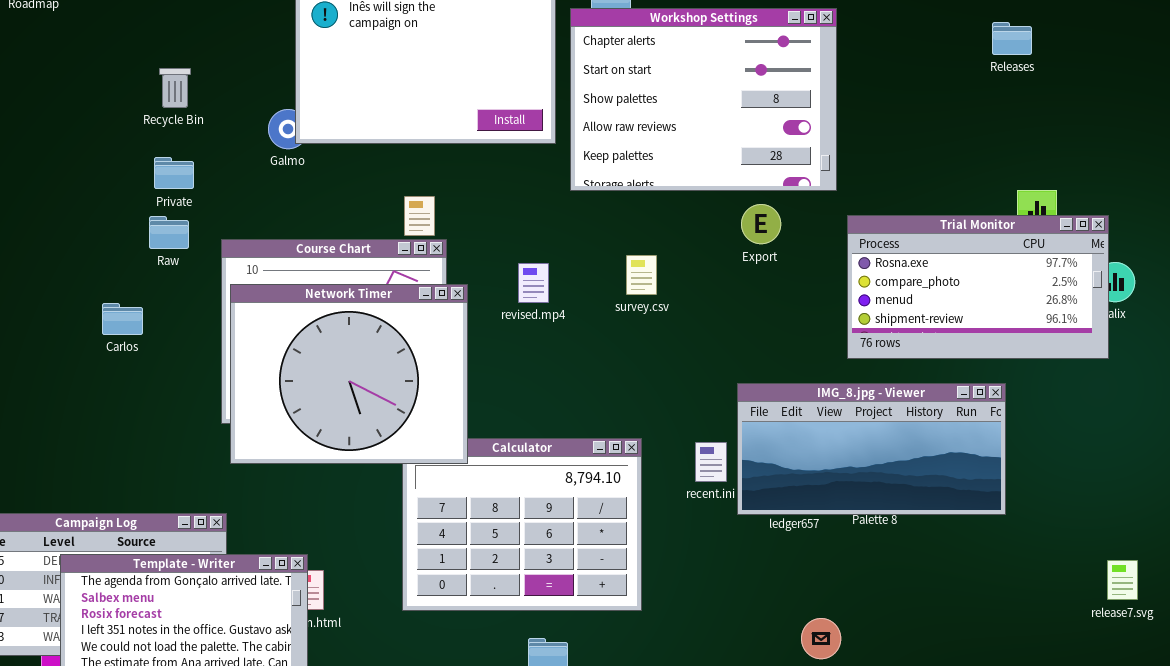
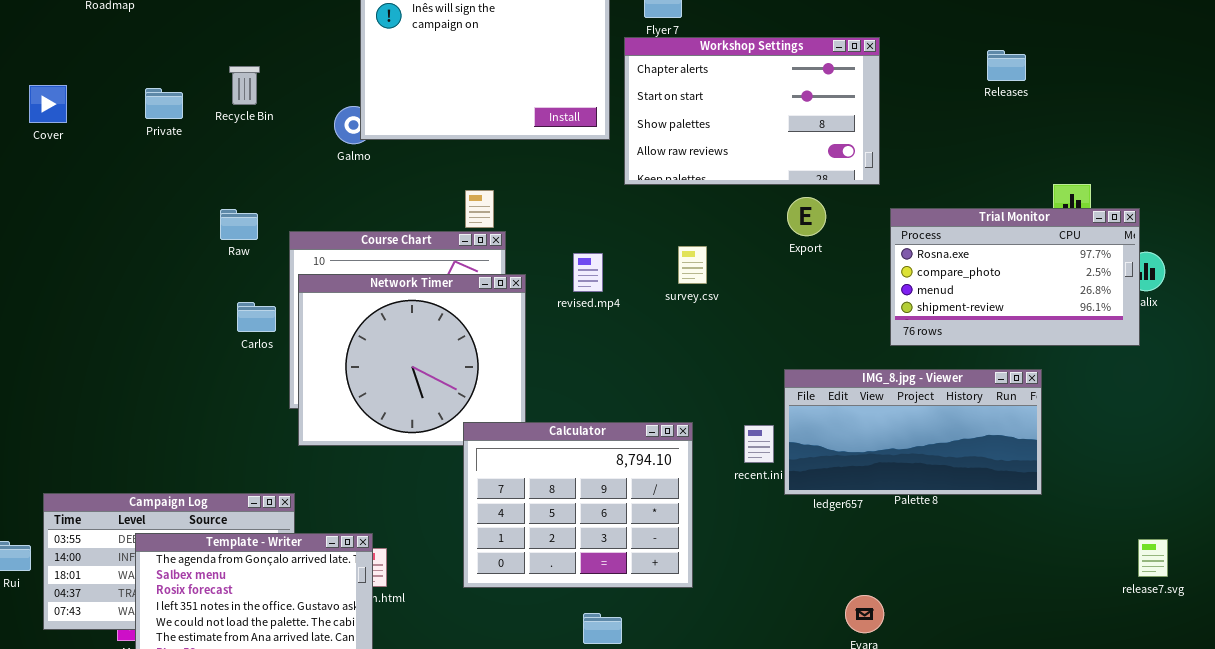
Workshop Settings: [570,8,837,191] -> [624,37,880,185], resized
Releases: [992,22,1032,55] -> [987,50,1026,81], moved
Private: [154,157,194,189] -> [145,88,183,119], moved
Carlos: [102,303,143,335] -> [237,302,276,332], moved
Calculator: [402,438,642,611] -> [463,422,693,588], raised

